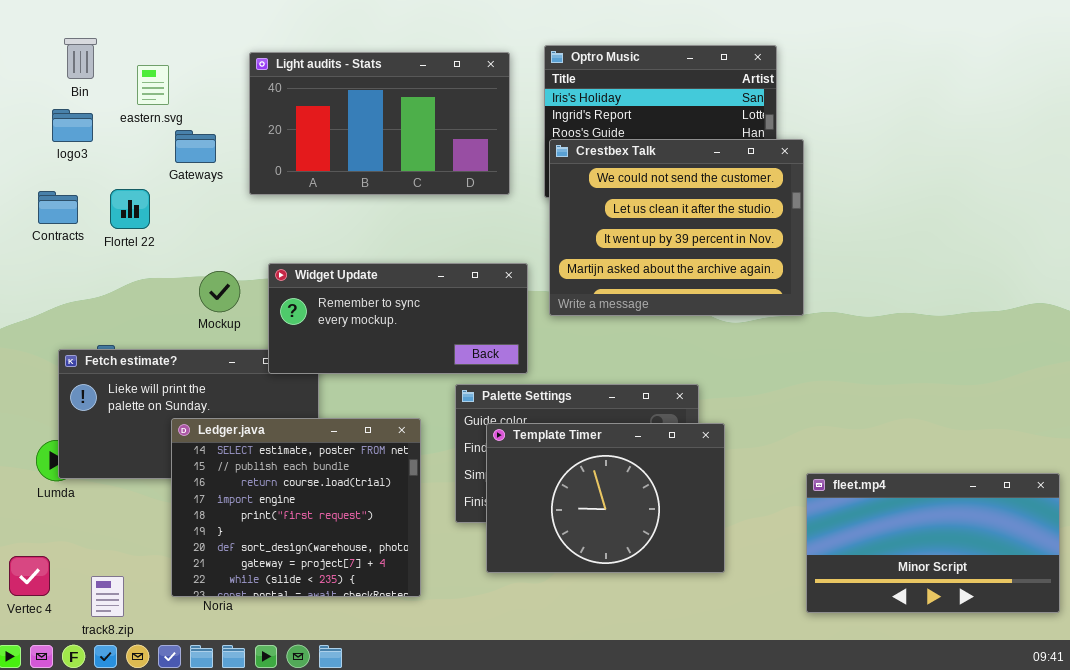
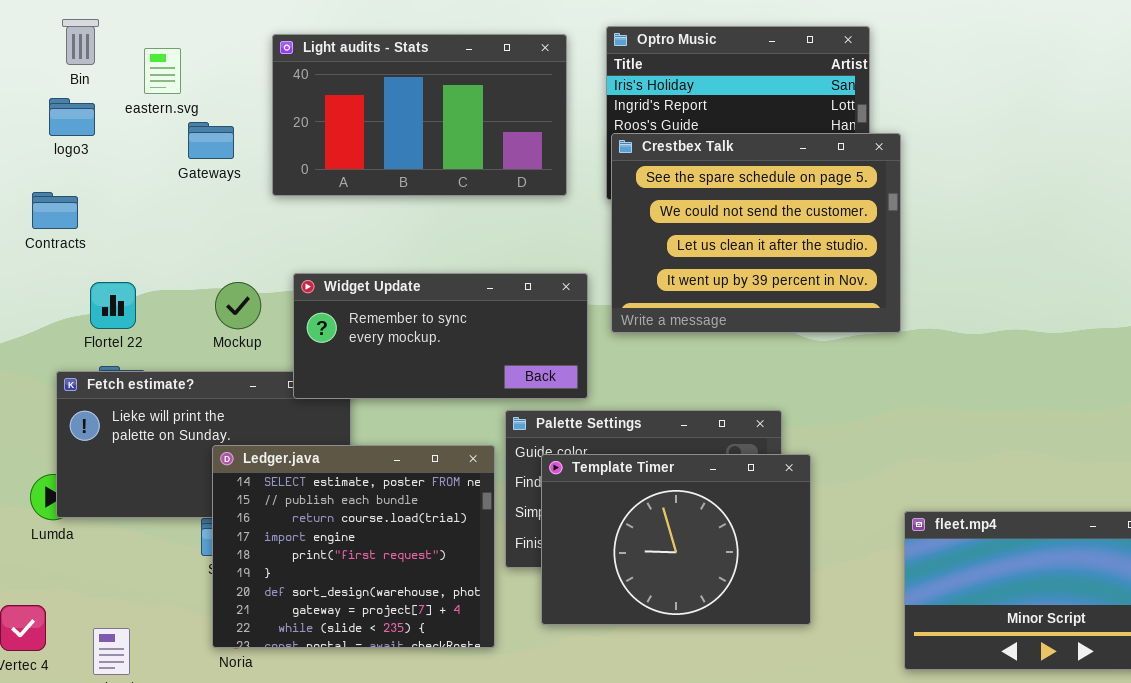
Crestbex Talk: [549,139,804,316] -> [611,133,901,333], scrolled up 1 row
Flortel 22: [110,189,150,229] -> [90,282,136,329], moved
Ledger.java: [171,418,421,597] -> [212,445,495,648], moved

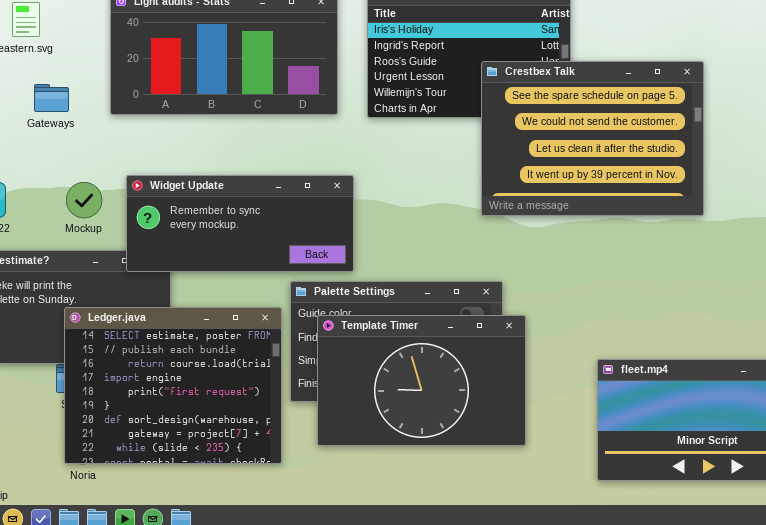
Gateways: [188,122,234,159] -> [34,84,69,112], moved
Crestbex Talk: [611,133,901,333] -> [481,61,704,216], moved

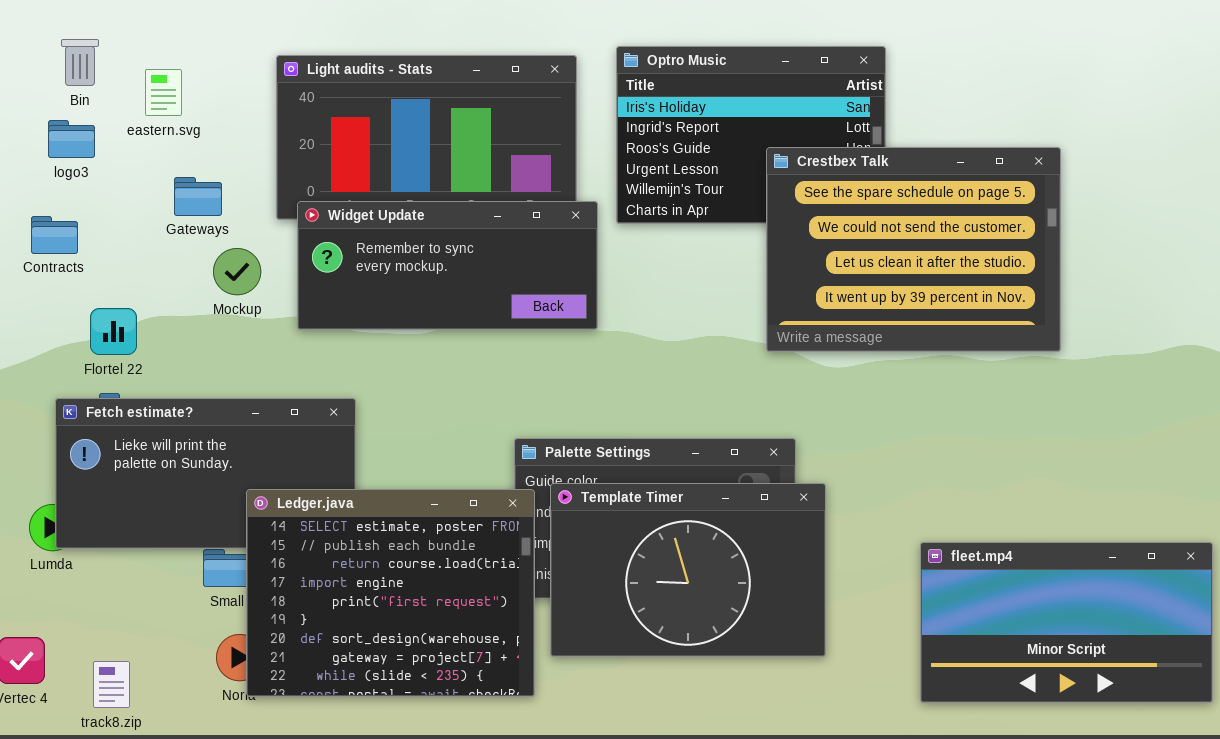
Widget Update: [126,175,354,272] -> [297,201,598,330], moved
Mockup: [66,182,102,218] -> [213,248,261,295], moved
Ledger.java: [64,307,282,464] -> [246,489,535,697], moved

